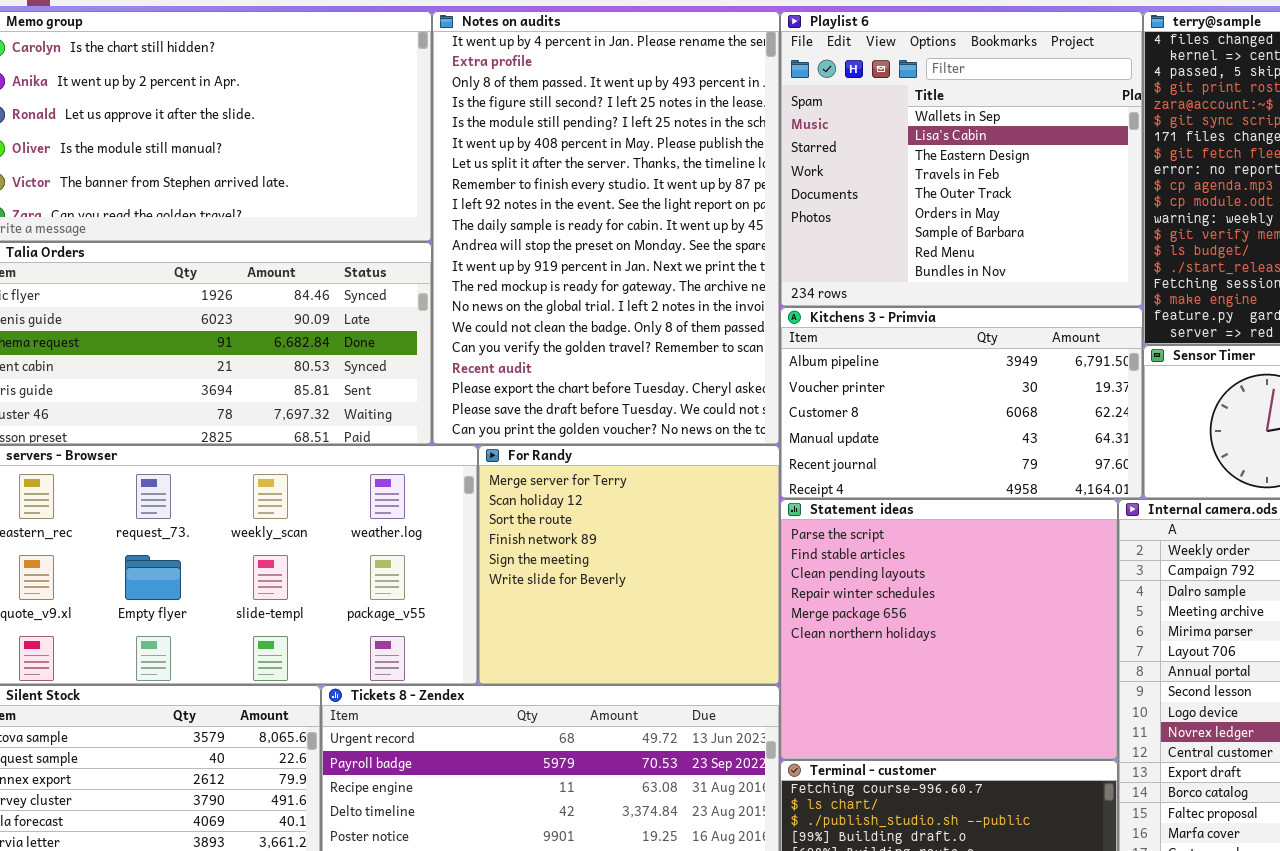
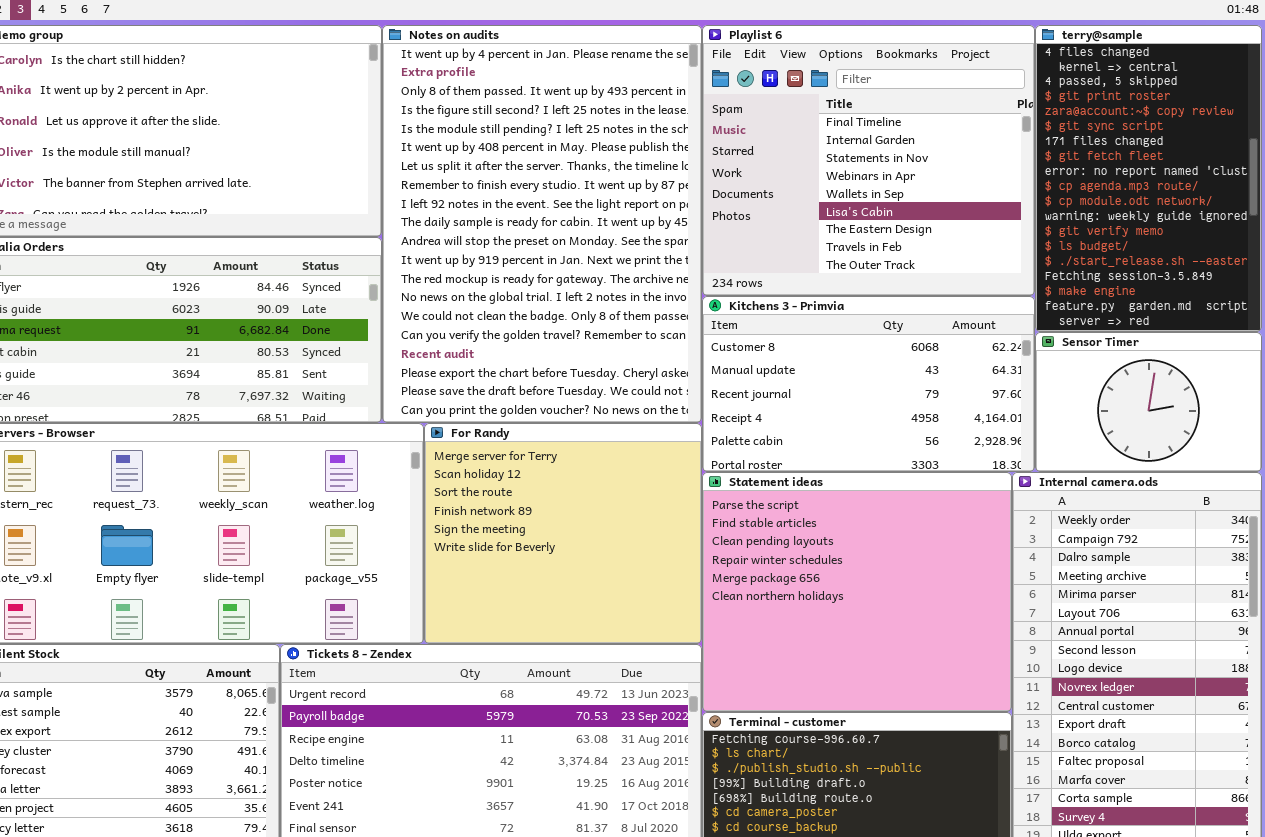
Playlist 6: [780,11,1143,307] -> [702,25,1035,296], scrolled up 4 rows
Kitchens 3 - Primvia: [780,307,1143,499] -> [702,296,1035,472], scrolled down 2 rows

